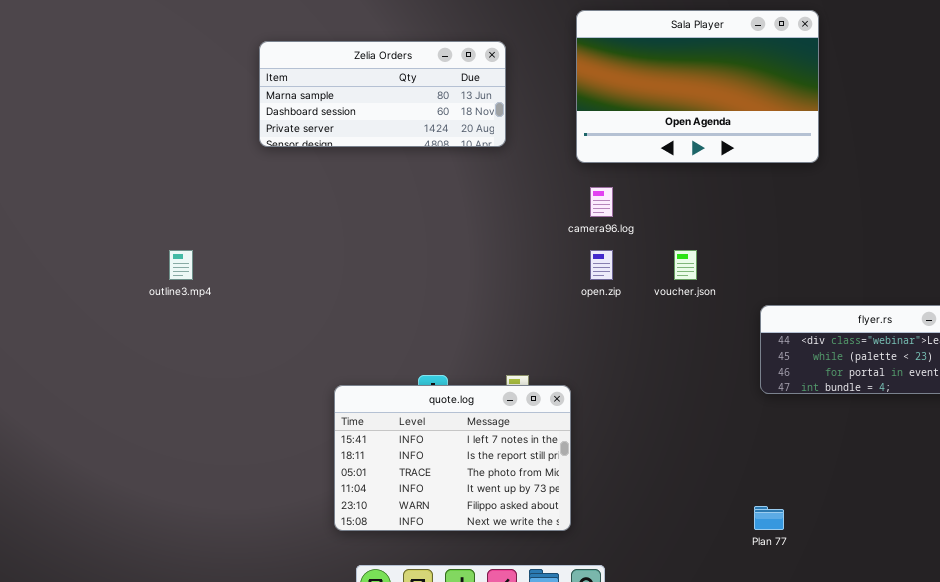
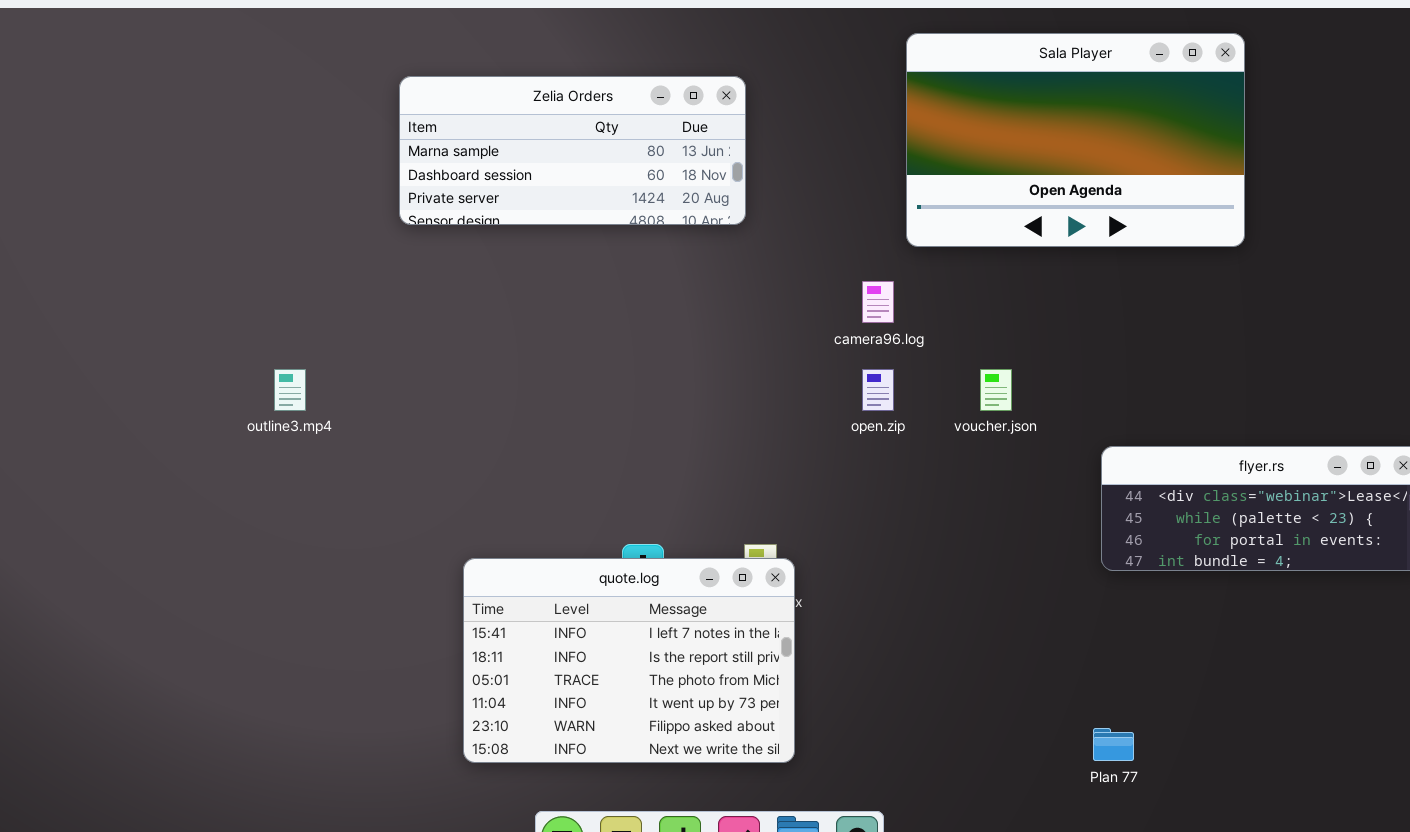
Sala Player: [576,10,819,163] -> [906,33,1245,247], moved
quote.log: [334,385,571,531] -> [463,558,795,763], moved

